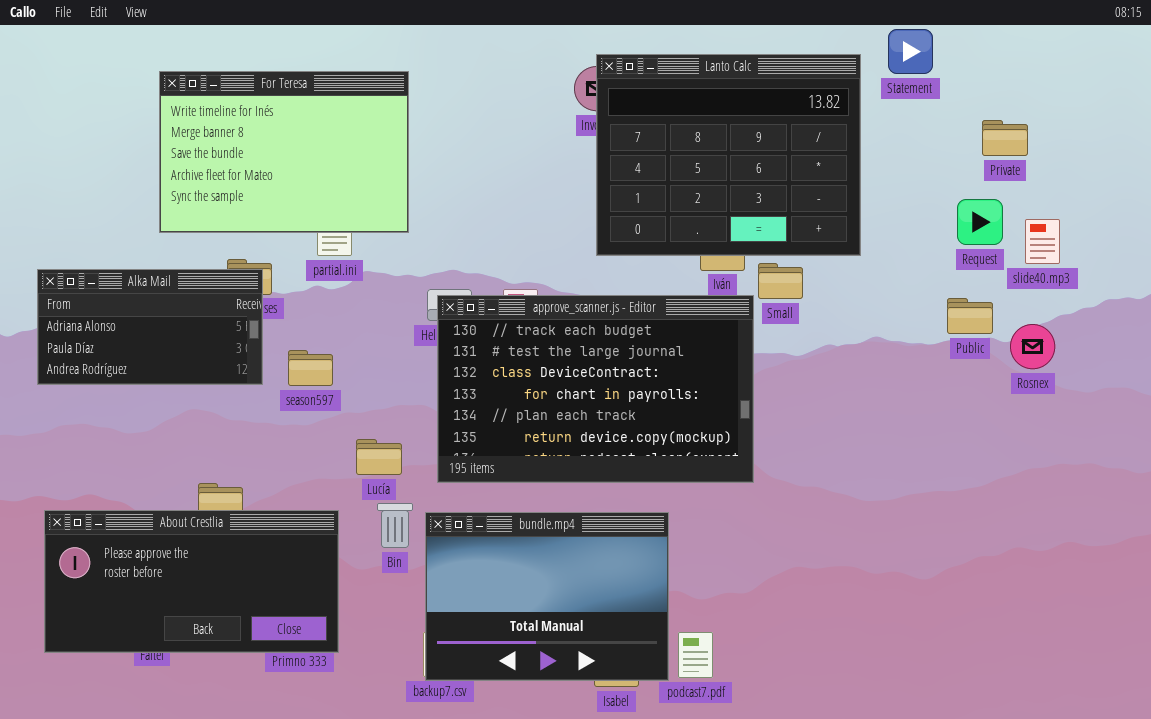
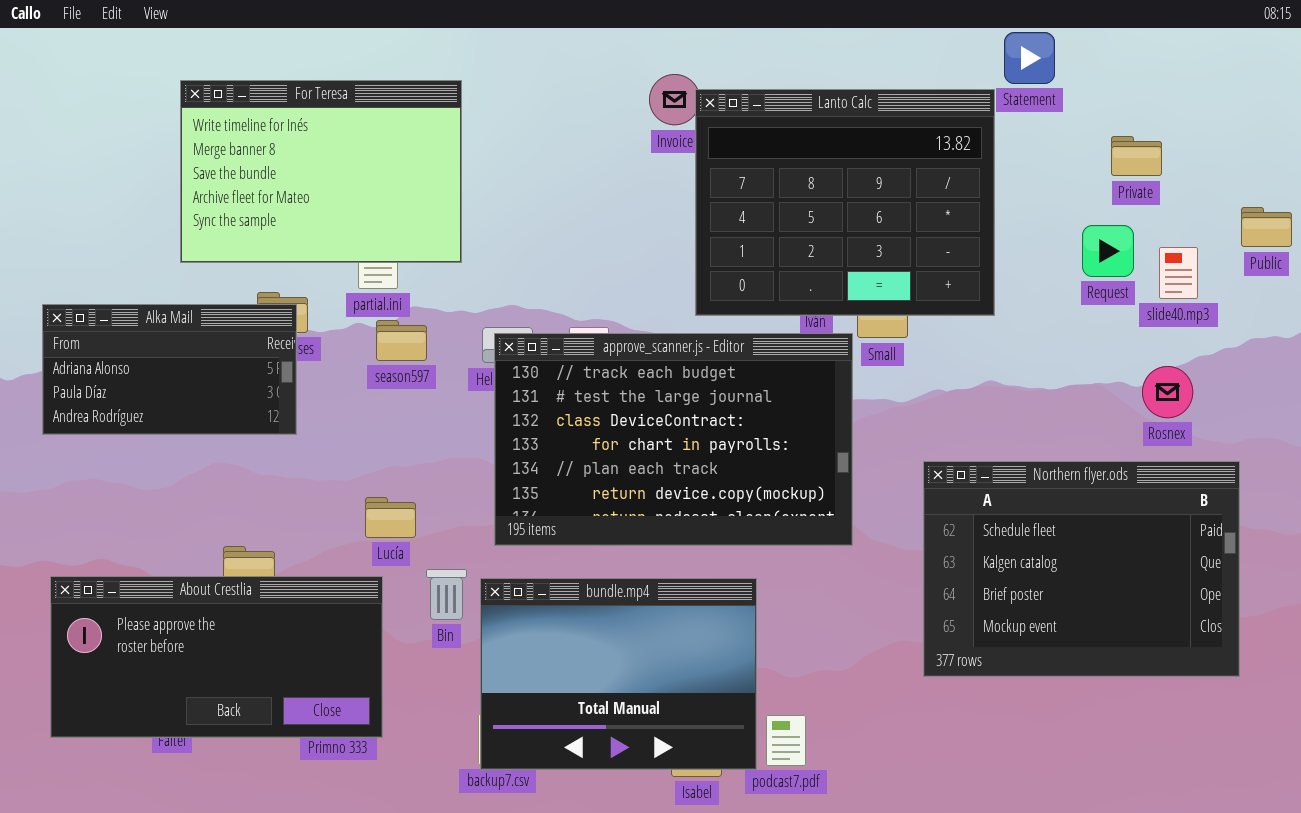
Lanto Calc: [596,54,861,256] -> [695,89,995,316], moved
Public: [947,298,993,334] -> [1241,207,1292,247], moved
season597: [288,350,333,386] -> [376,320,427,361], moved
Northern flyer.ods: none -> [923,461,1240,677], opened
Lucía: [356,439,402,475] -> [365,497,416,538], moved

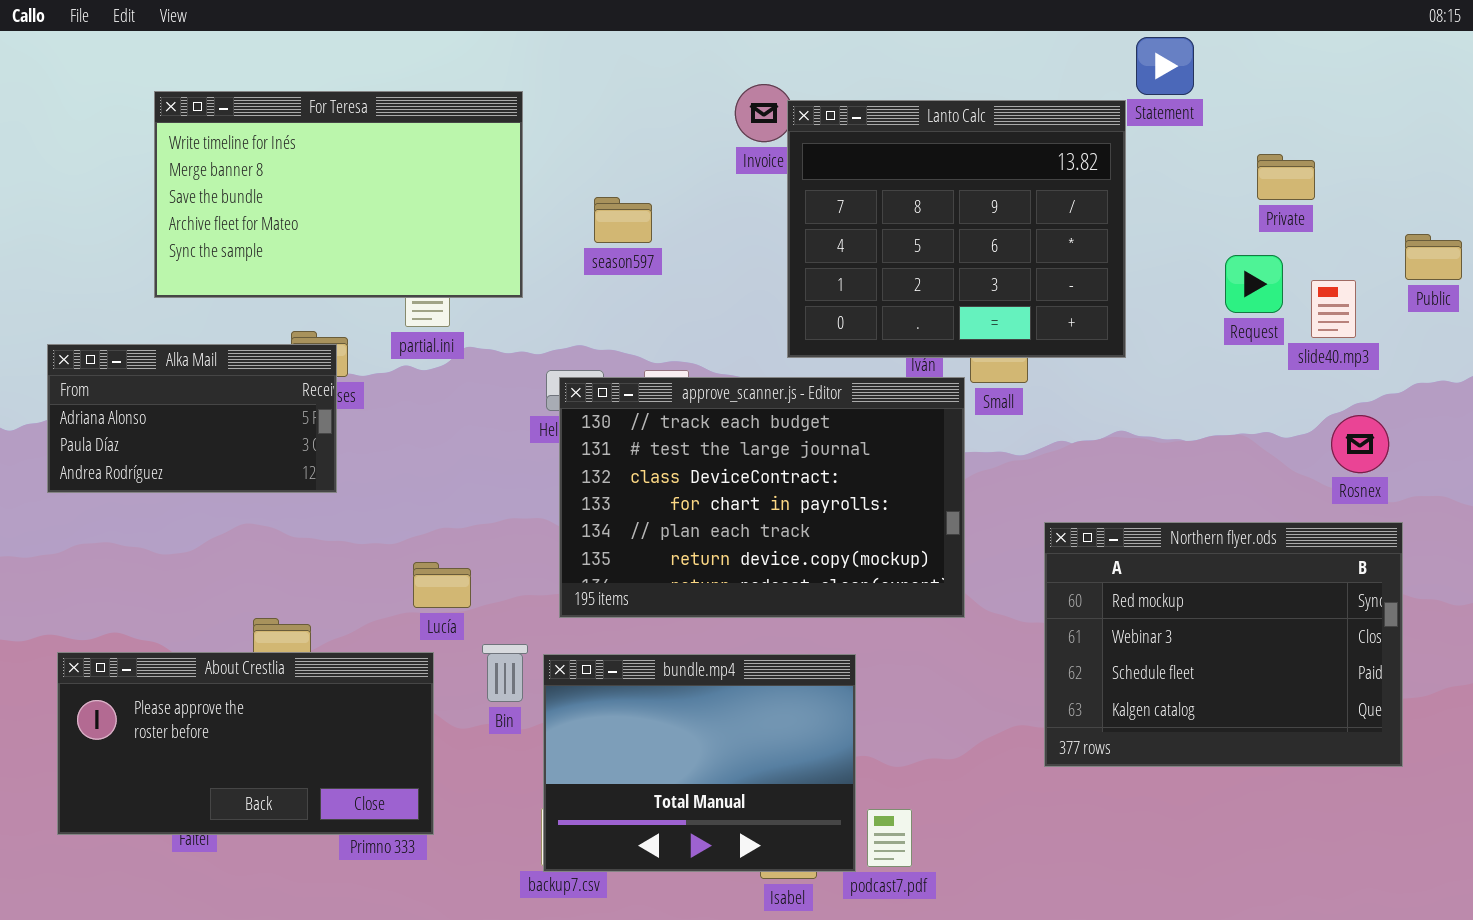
For Teresa: [180,80,462,263] -> [154,91,523,298], resized
season597: [376,320,427,361] -> [594,197,652,243], moved
Rosnex: [1142,366,1193,418] -> [1331,415,1389,473], moved
Northern flyer.ods: [923,461,1240,677] -> [1044,522,1403,767], scrolled up 2 rows

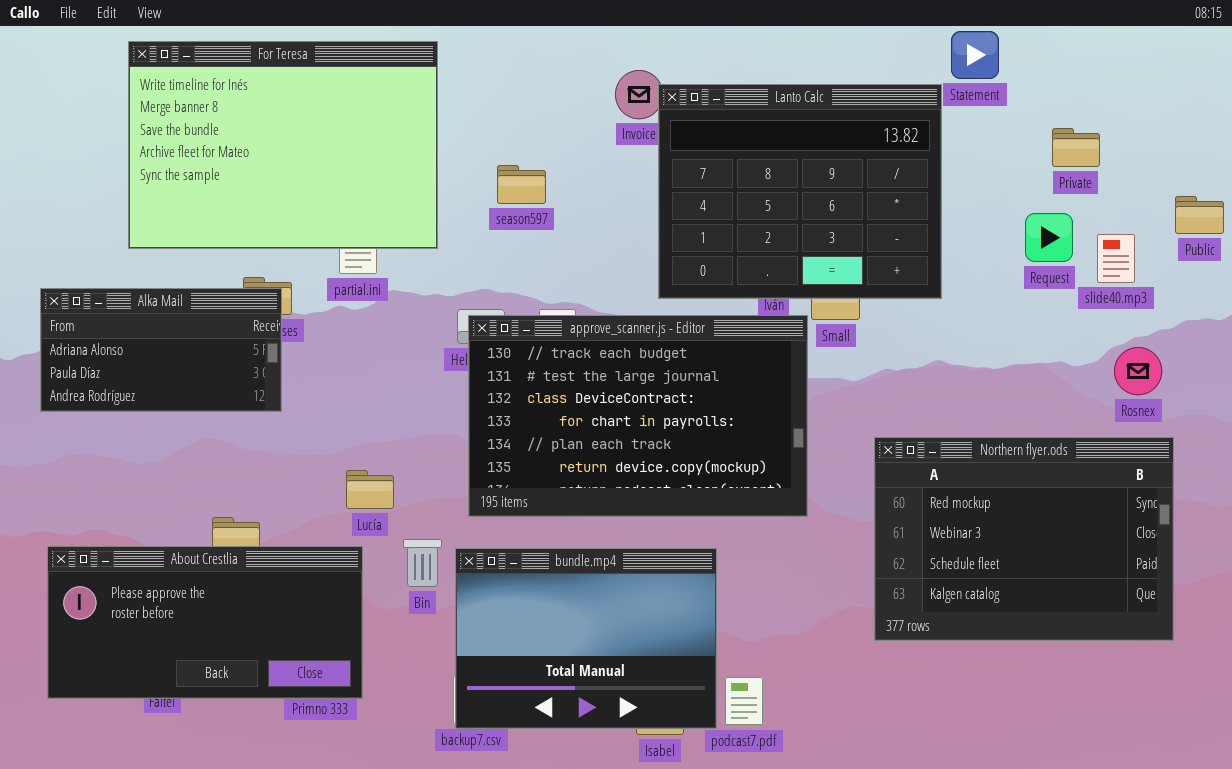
For Teresa: [154,91,523,298] -> [128,41,438,249], resized

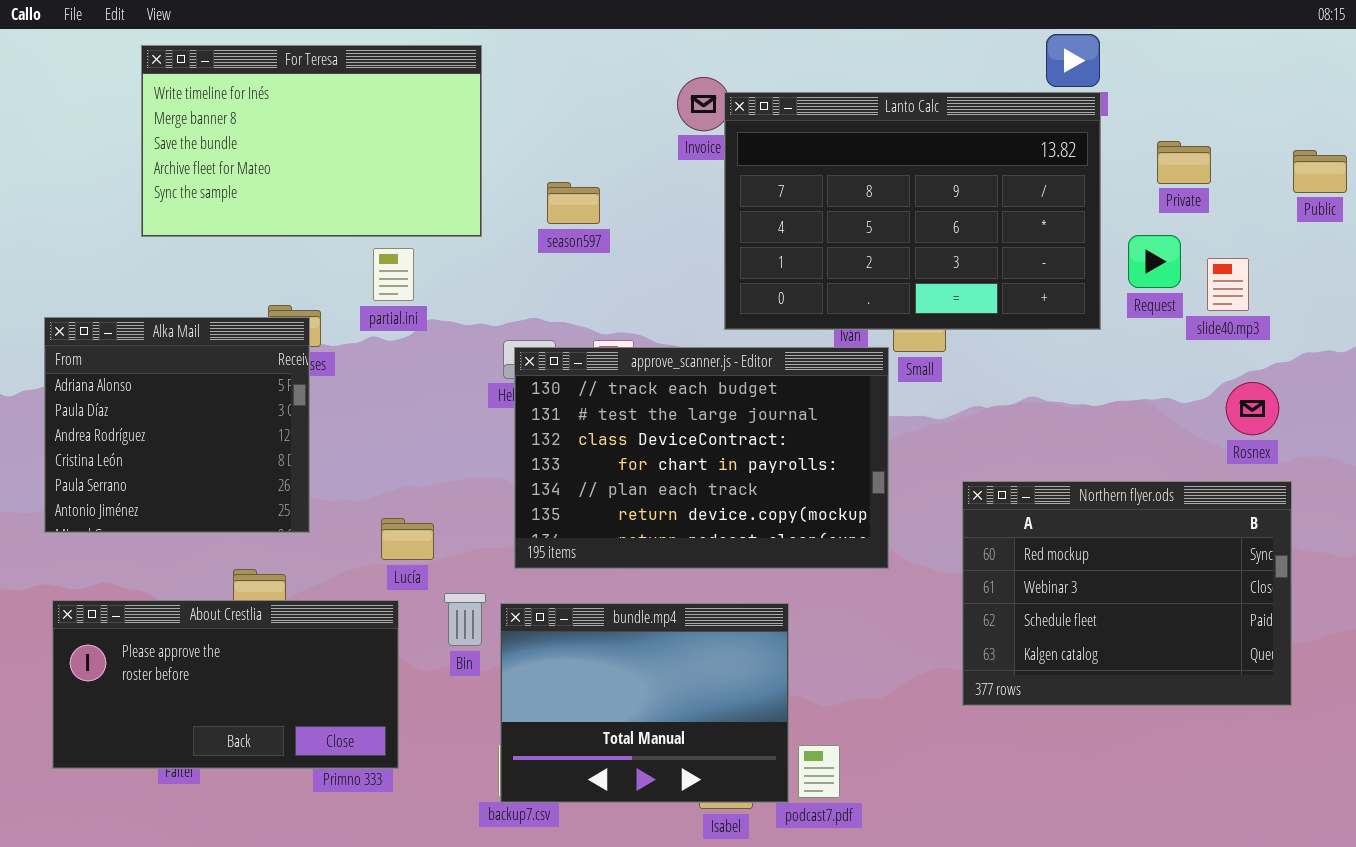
For Teresa: [128,41,438,249] -> [141,45,482,237], resized
Lanto Calc: [658,84,942,299] -> [724,92,1101,330], resized
Public: [1175,196,1224,234] -> [1293,150,1347,193], moved
Alka Mail: [40,288,282,412] -> [44,317,310,533], resized

